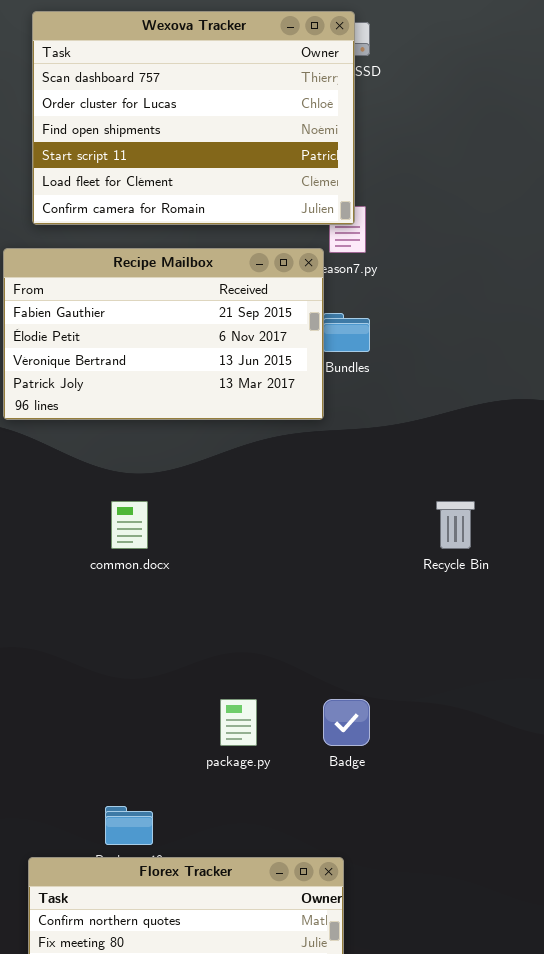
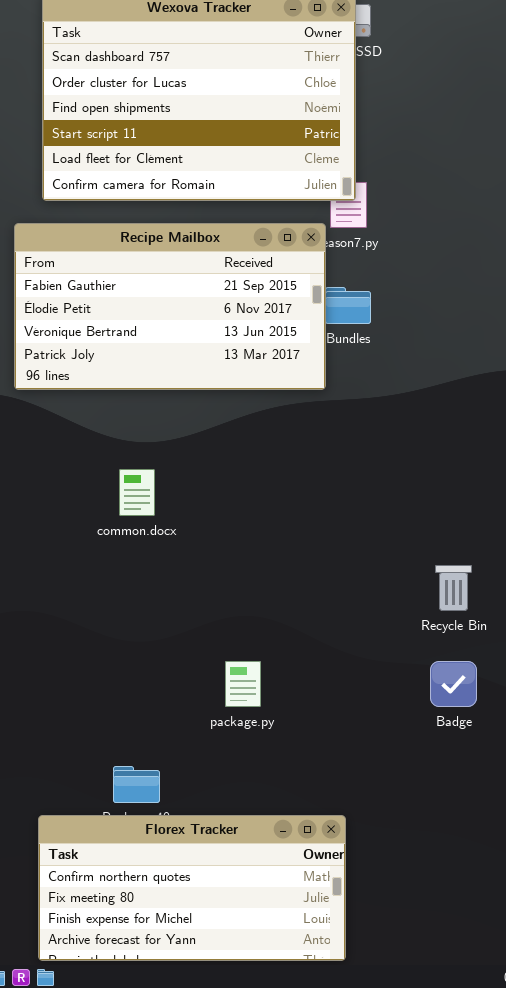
Recycle Bin: [436,501,475,549] -> [435,565,472,611], moved
Badge: [323,699,370,746] -> [430,661,477,707], moved

